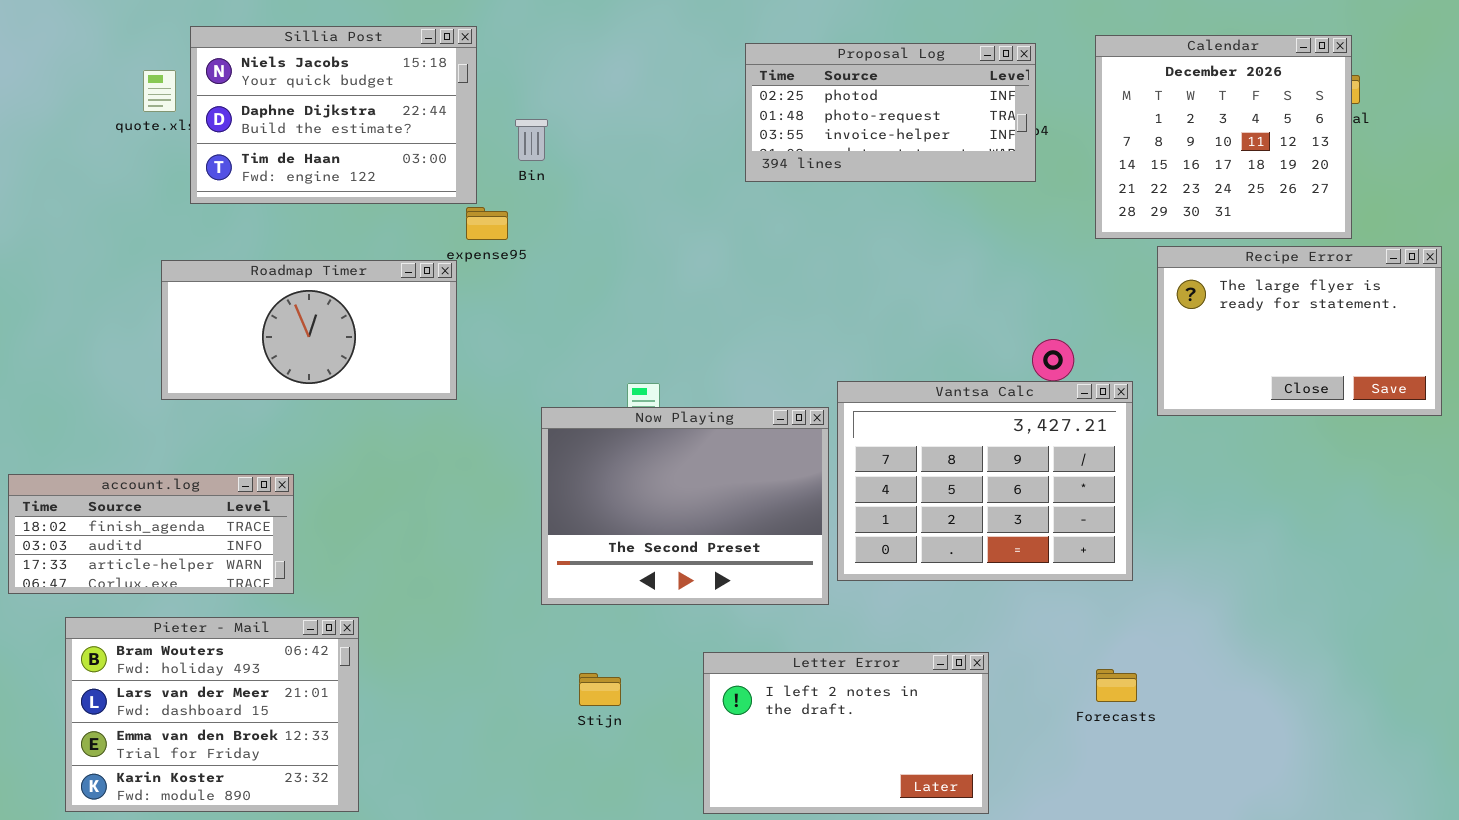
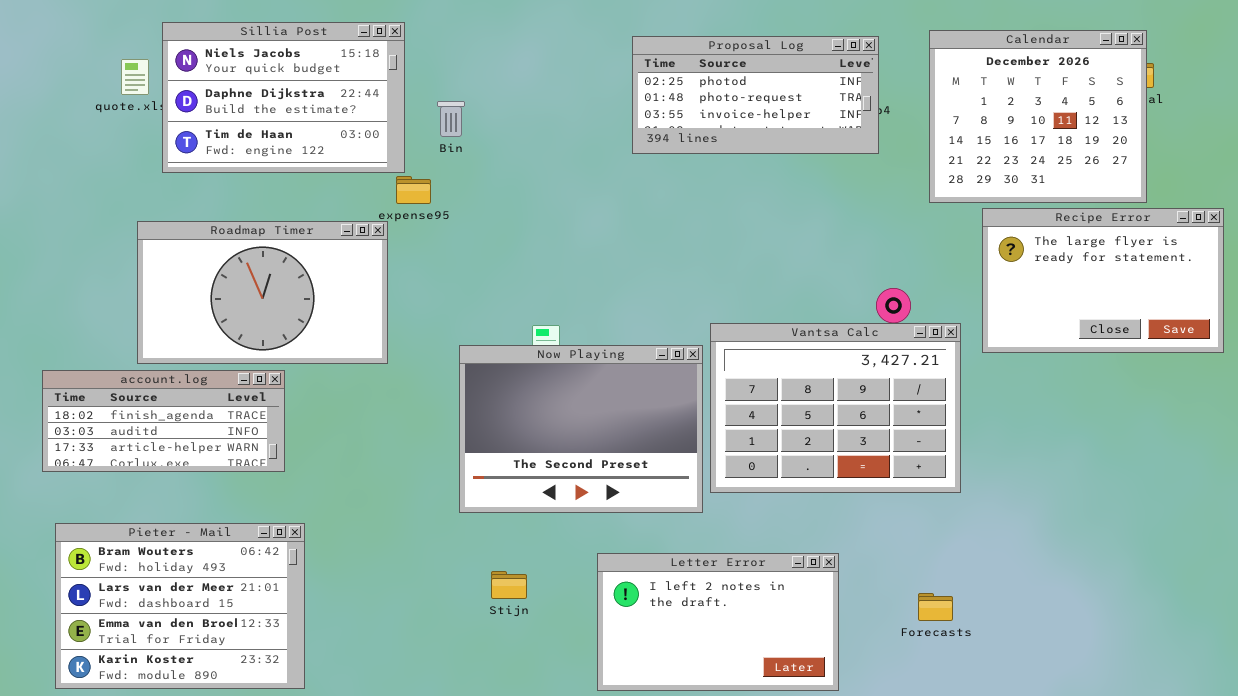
Roadmap Timer: [161,260,457,400] -> [137,221,388,364], resized
account.log: [8,474,294,594] -> [42,370,285,472], moved
Forecasts: [1096,669,1137,702] -> [918,593,953,621], moved

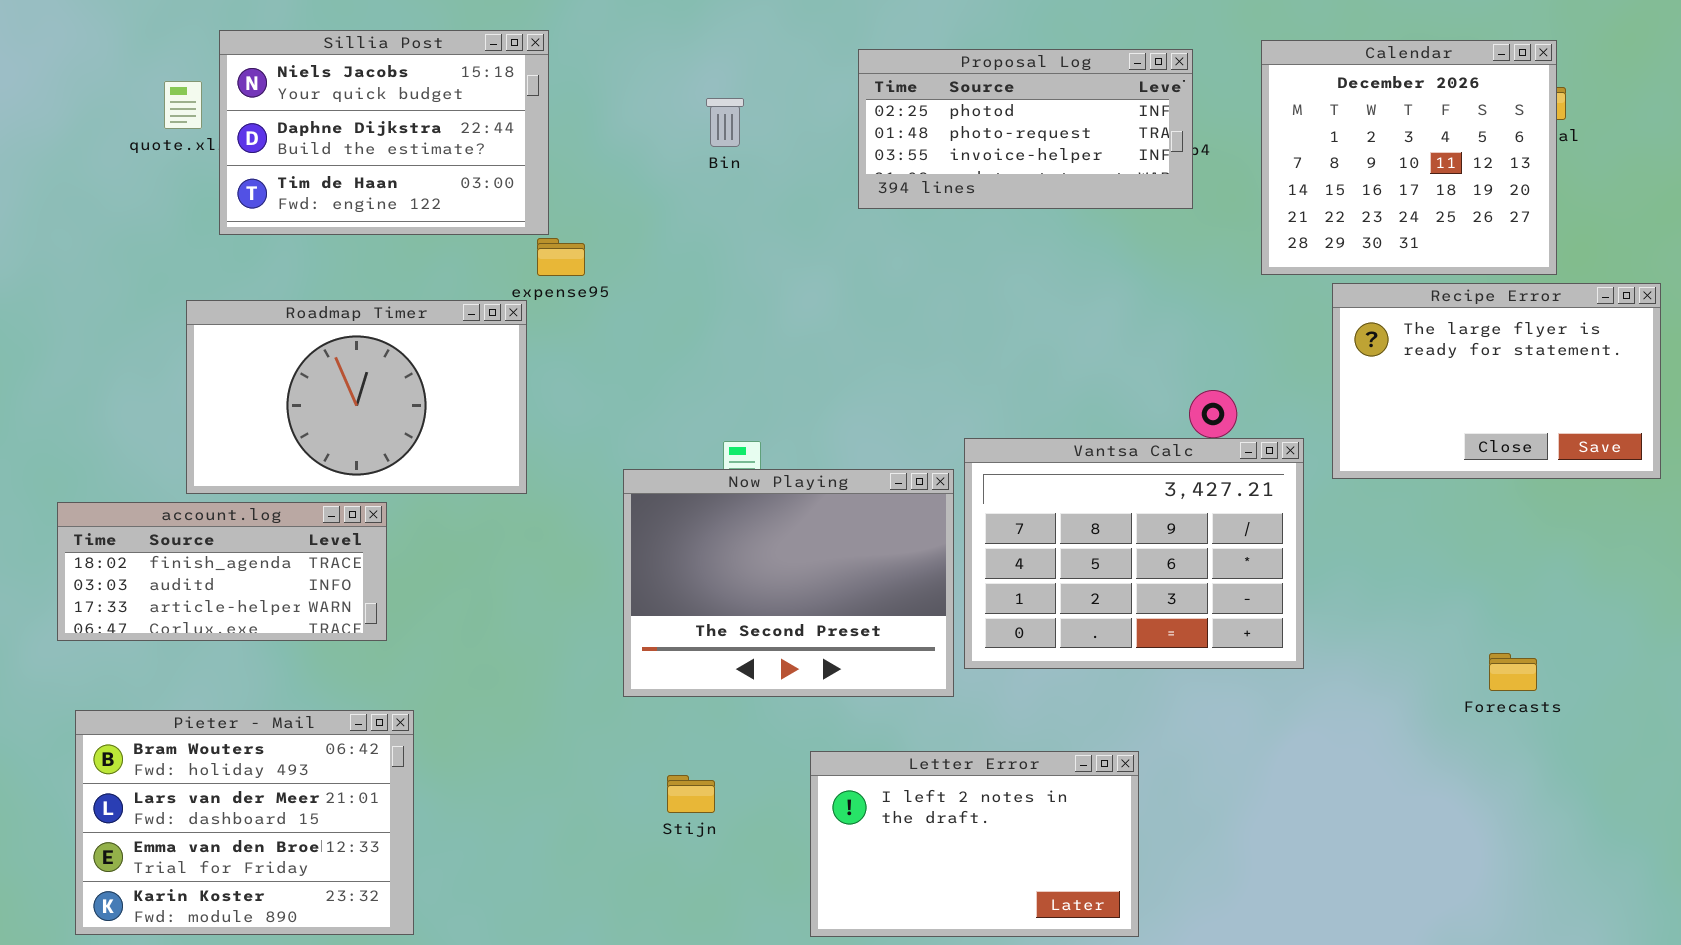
Bin: [437,101,465,137] -> [706,98,744,147], moved
Forecasts: [918,593,953,621] -> [1489,653,1537,691], moved

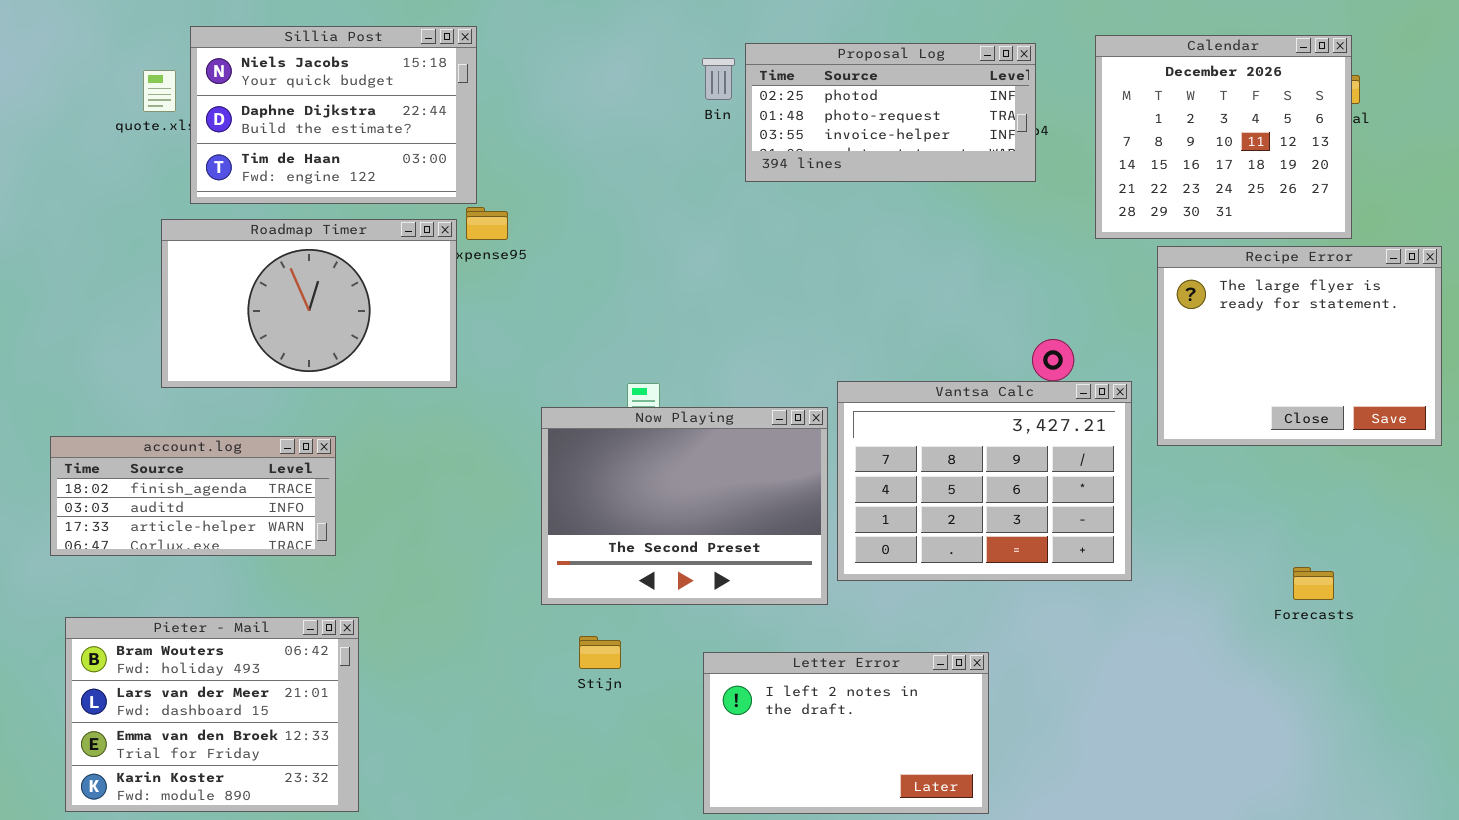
Bin: [706,98,744,147] -> [702,58,735,100], moved
Recipe Error: [1332,283,1661,479] -> [1157,246,1442,446], resized
Roadmap Timer: [186,300,527,494] -> [161,219,457,388], moved
Stijn: [667,775,715,813] -> [579,636,621,669], moved

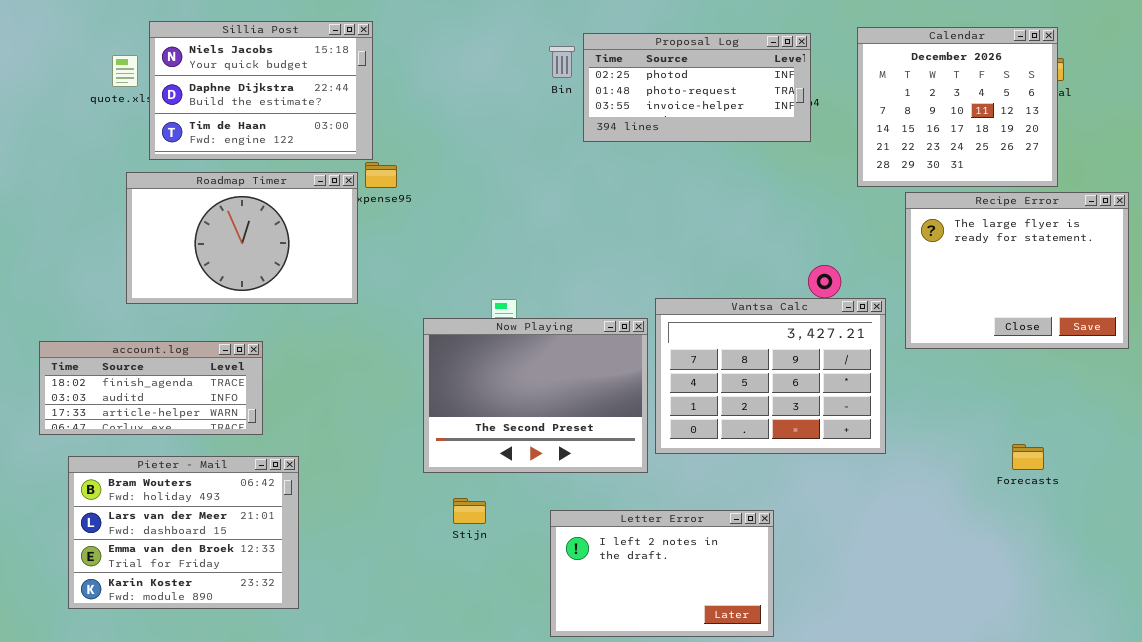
Pieter - Mail: [65,617,359,812] -> [68,456,299,609], moved

